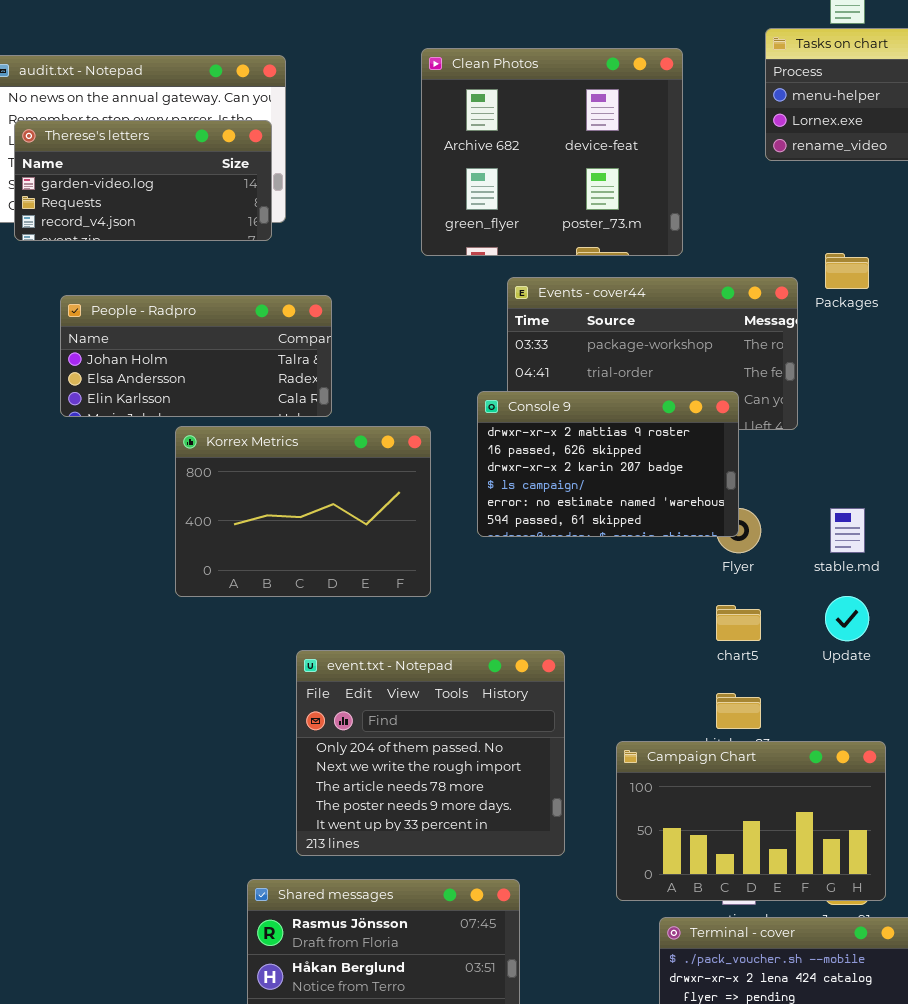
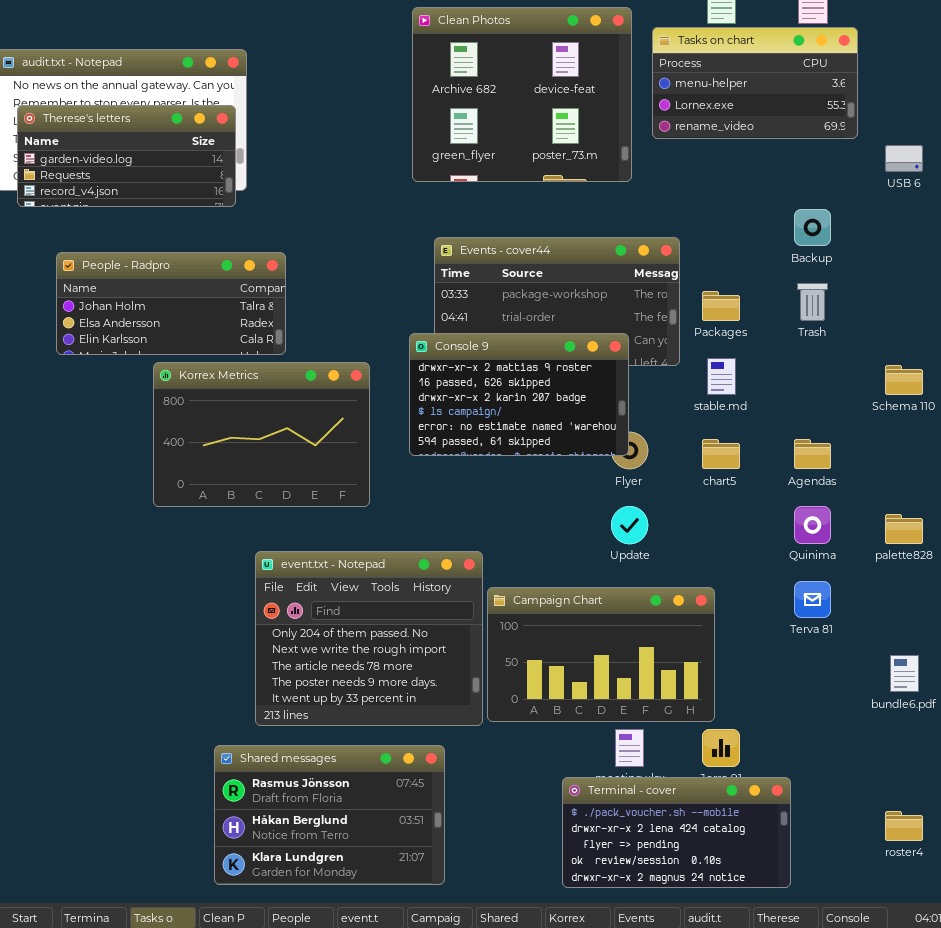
Clean Photos: [421,48,683,256] -> [412,7,632,182], moved
Packages: [825,253,869,289] -> [702,291,740,321], moved
stable.md: [830,508,865,553] -> [707,358,736,395], moved
Update: [825,596,869,641] -> [611,506,648,544], moved
chart5: [716,605,761,641] -> [702,439,740,469], moved
Campaign Chart: [616,741,886,901] -> [487,587,715,722], moved

